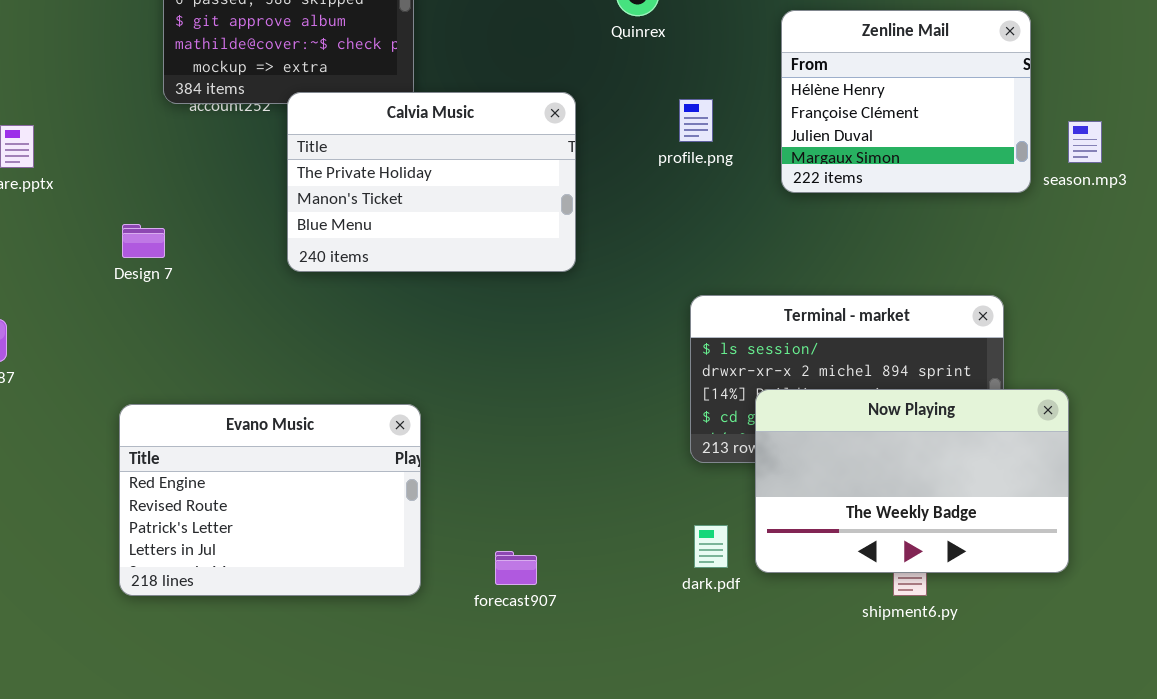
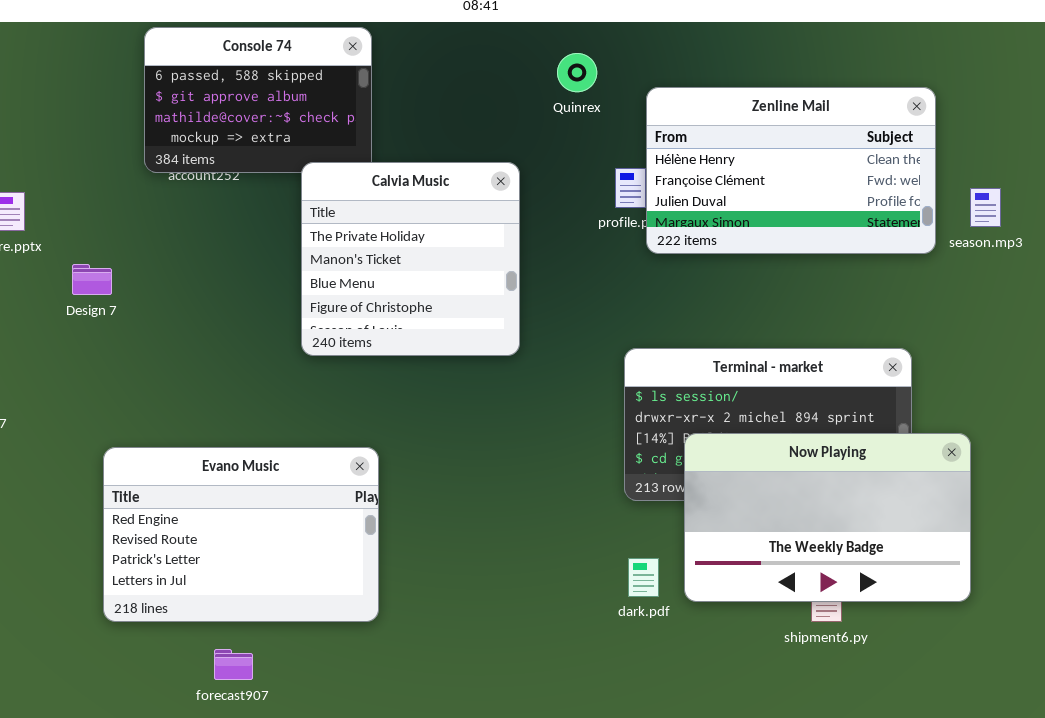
Zenline Mail: [781,10,1031,193] -> [646,87,936,254], resized
Calvia Music: [287,92,576,272] -> [301,162,520,356], resized
Design 7: [122,224,165,258] -> [72,264,112,295], moved
forecast907: [495,551,537,585] -> [214,649,253,680], moved

